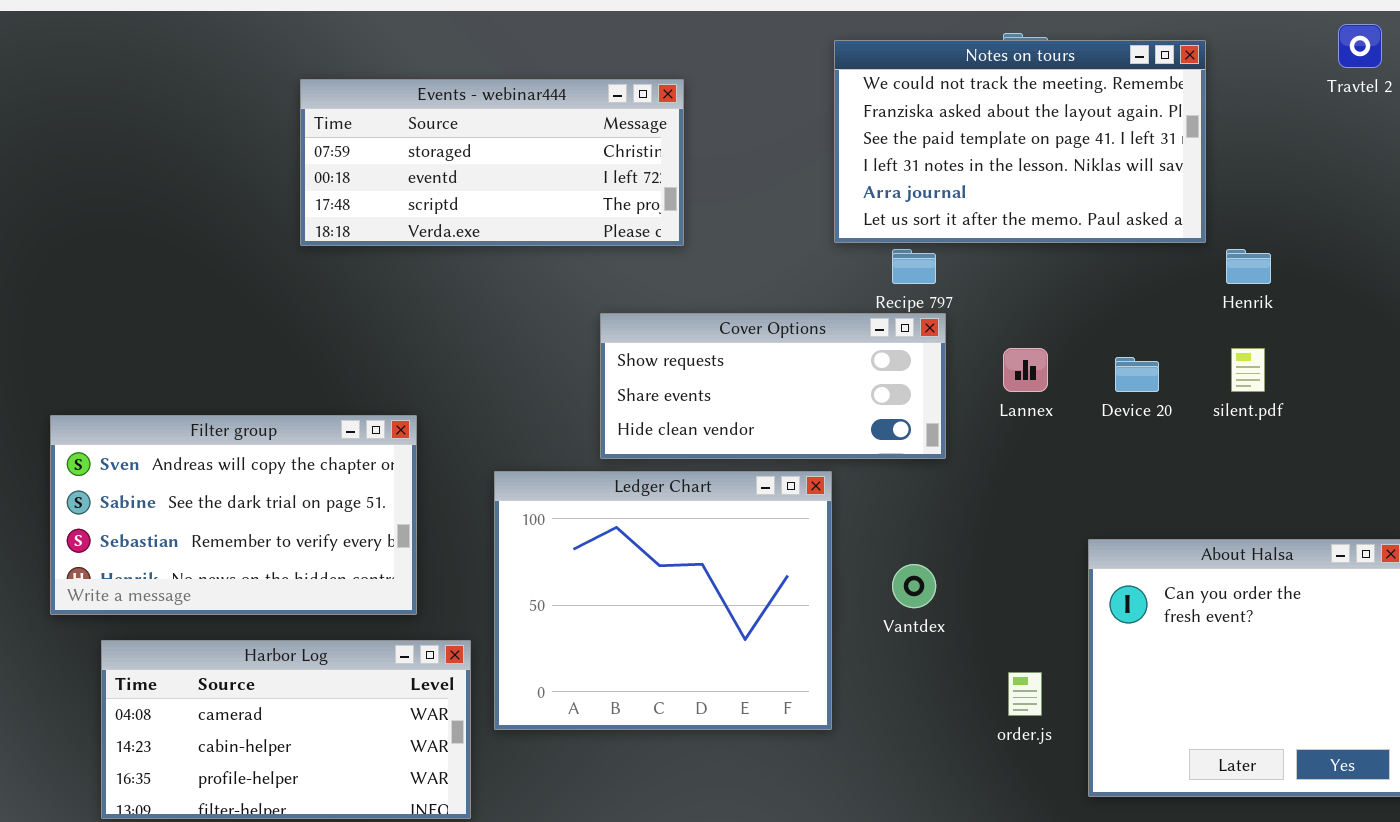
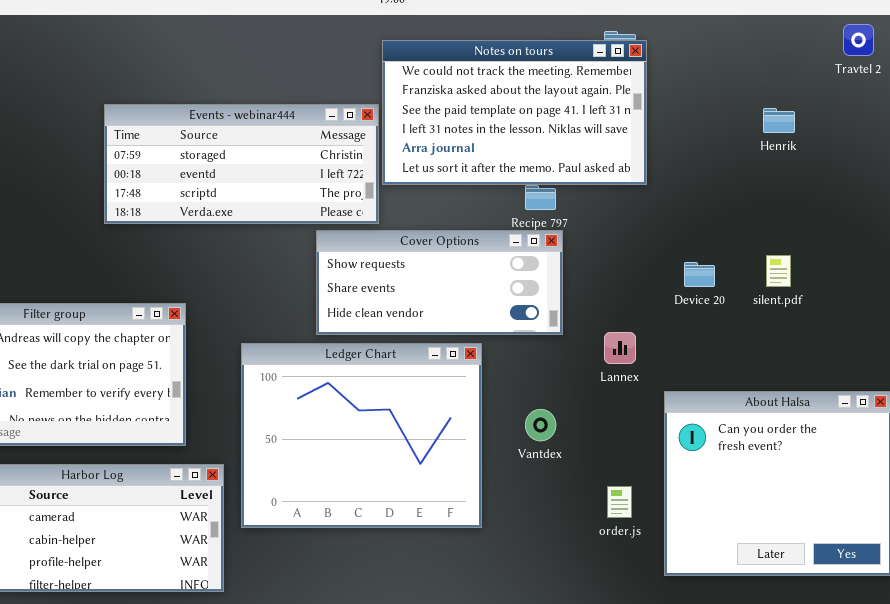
Notes on tours: [834,40,1206,243] -> [382,40,647,185], moved
Events - webinar444: [300,79,684,246] -> [104,104,379,224], moved
Henrik: [1226,249,1271,284] -> [763,108,795,133], moved
Lannex: [1003,348,1048,392] -> [604,332,636,364], moved

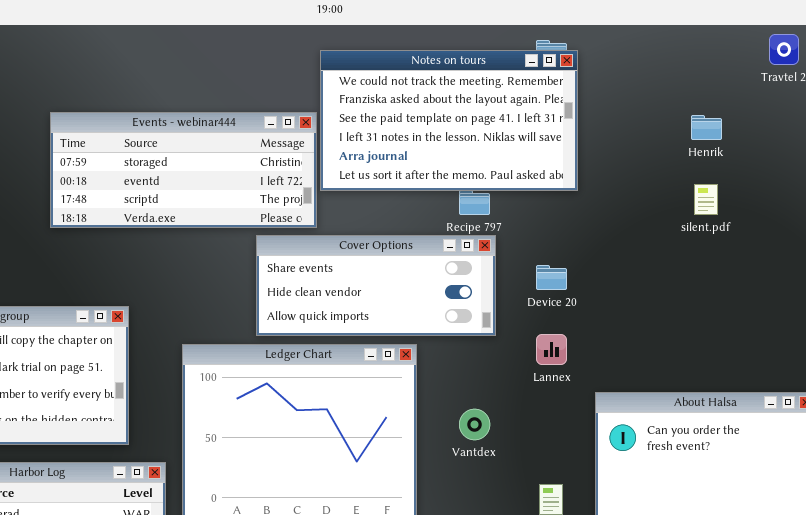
Cover Options: [316,230,563,335] -> [256,235,496,336], scrolled down 1 row
silent.pdf: [766,255,791,287] -> [694,184,718,215], moved
Device 20: [684,262,715,287] -> [536,265,567,290], moved

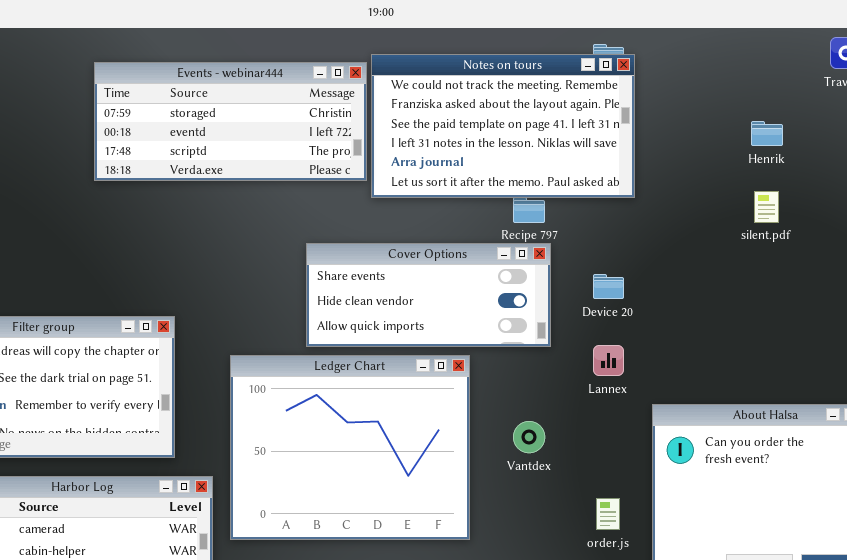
Events - webinar444: [50,112,317,228] -> [94,62,367,181], moved

